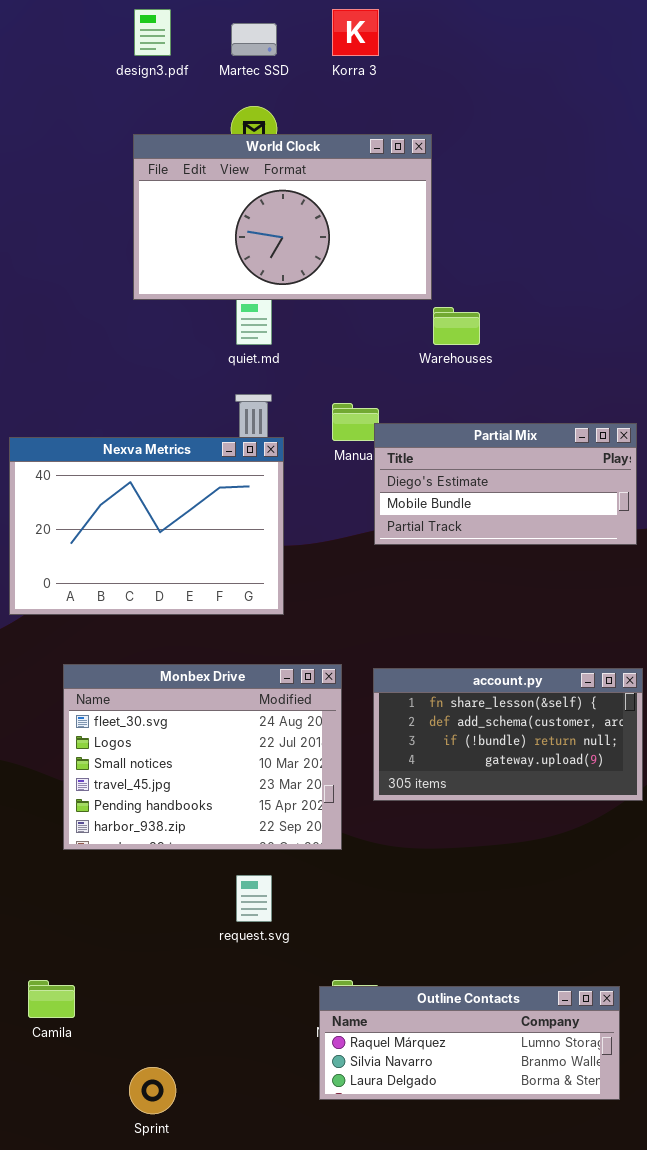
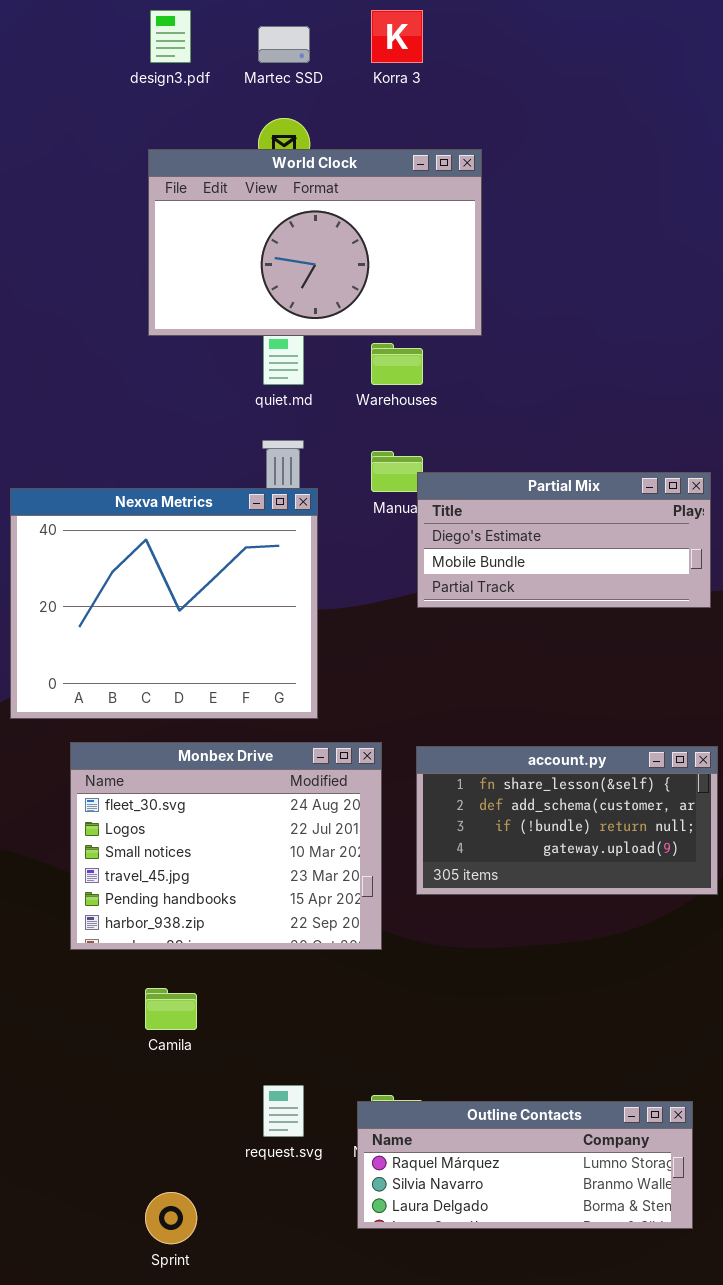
Warehouses: [433,307,480,345] -> [371,343,423,385], moved
Nexva Metrics: [9,437,284,615] -> [10,488,318,719], resized
request.svg: [236,875,272,922] -> [263,1085,304,1137], moved
Camila: [28,980,75,1018] -> [145,988,197,1030], moved

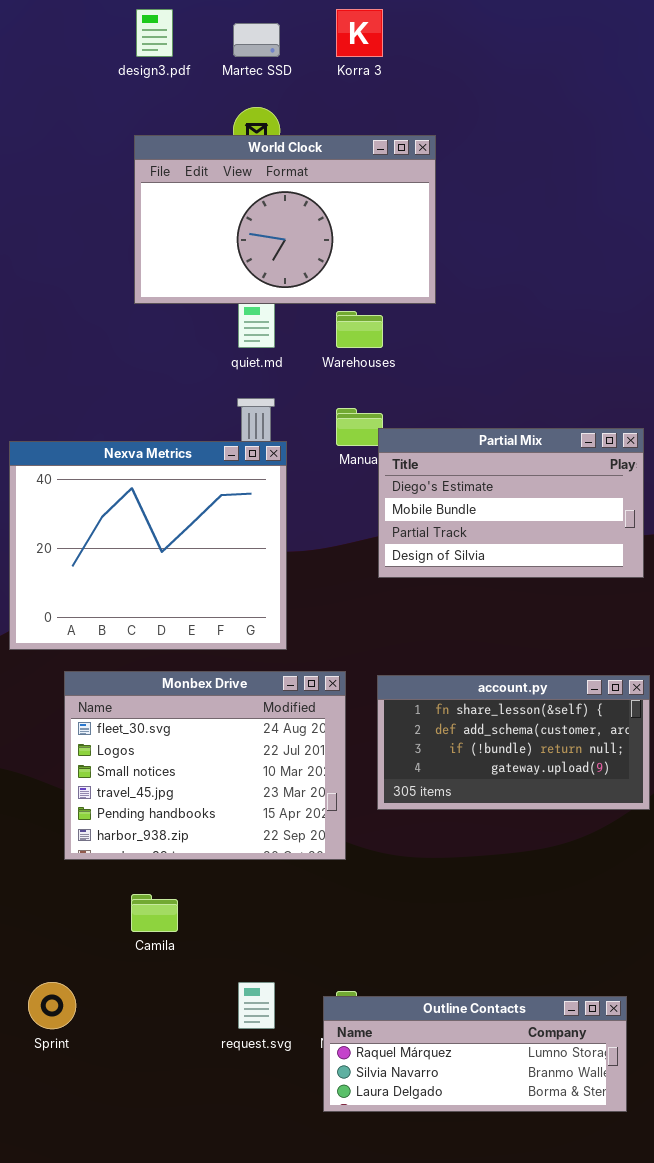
Partial Mix: [417,472,711,608] -> [378,428,644,578], resized
Sprint: [145,1192,197,1244] -> [28,982,76,1029], moved

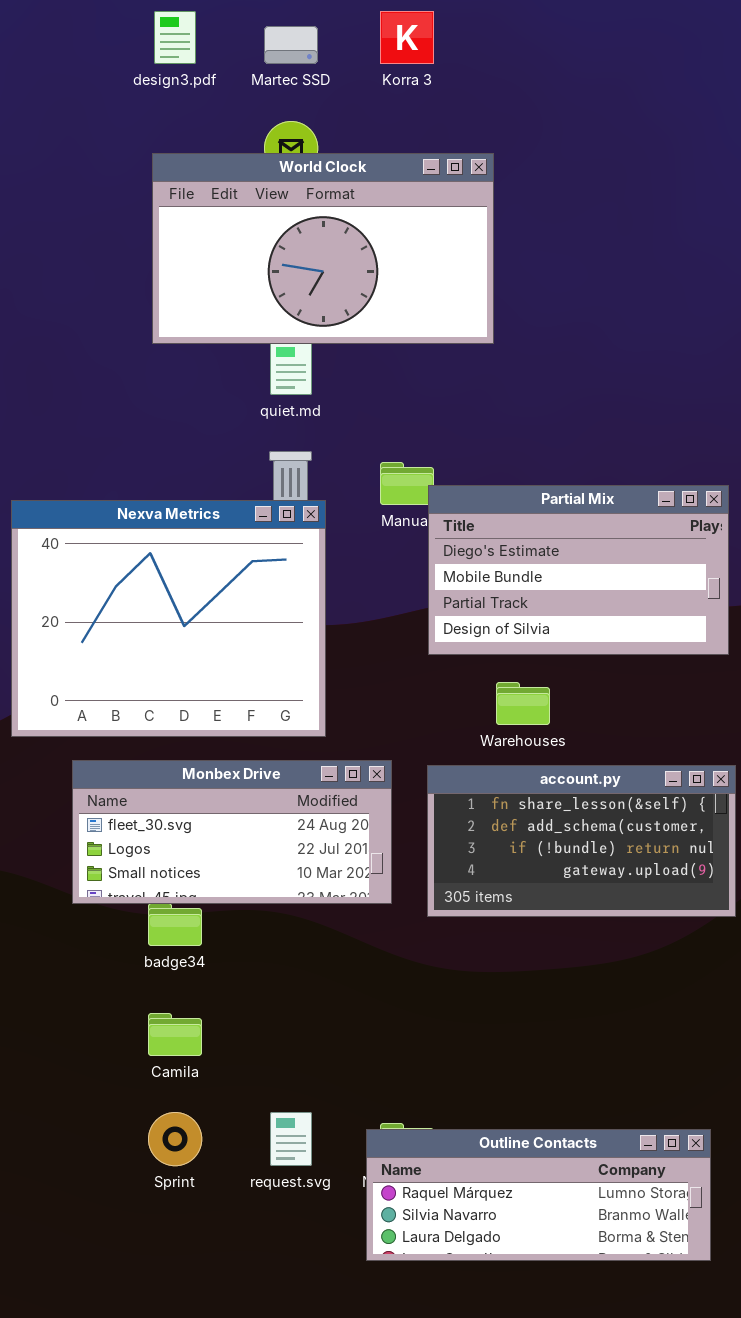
Warehouses: [336,311,383,348] -> [496,682,550,725], moved
Monbex Drive: [64,671,346,860] -> [72,760,392,904], resized
Sprint: [28,982,76,1029] -> [148,1112,202,1166], moved

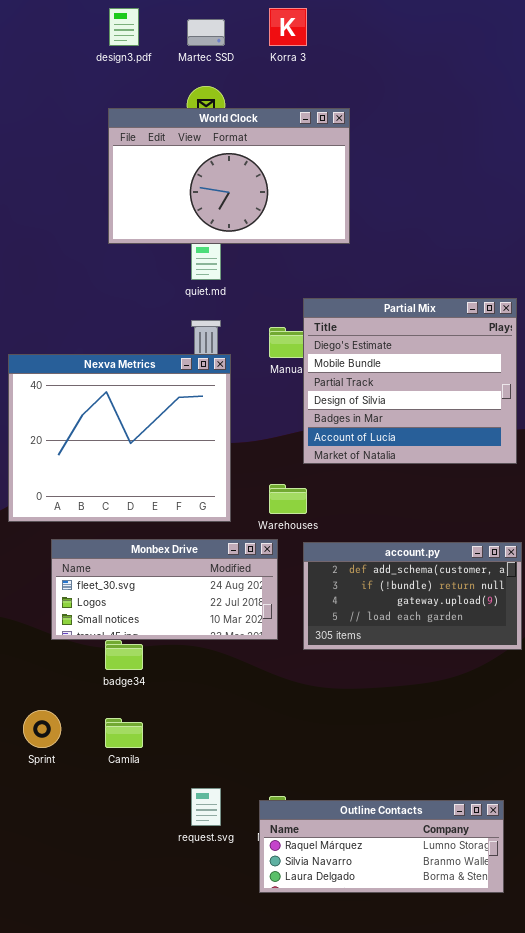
Partial Mix: [428,485,729,655] -> [303,298,517,464], resized
Warehouses: [496,682,550,725] -> [269,484,307,514], moved
account.py: [427,765,736,917] -> [303,542,522,650], scrolled down 1 row
Sprint: [148,1112,202,1166] -> [23,710,61,748], moved

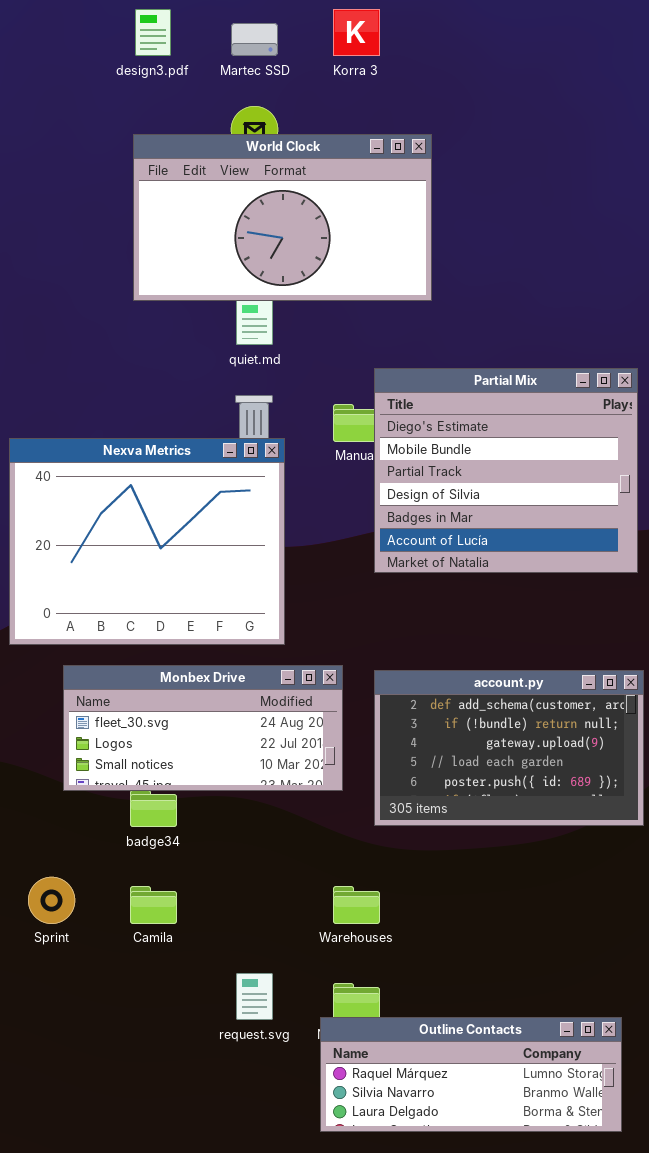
Warehouses: [269,484,307,514] -> [333,886,380,924], moved
account.py: [303,542,522,650] -> [374,670,644,826], resized
Outline Contacts: [259,800,504,893] -> [320,1017,622,1132], moved

